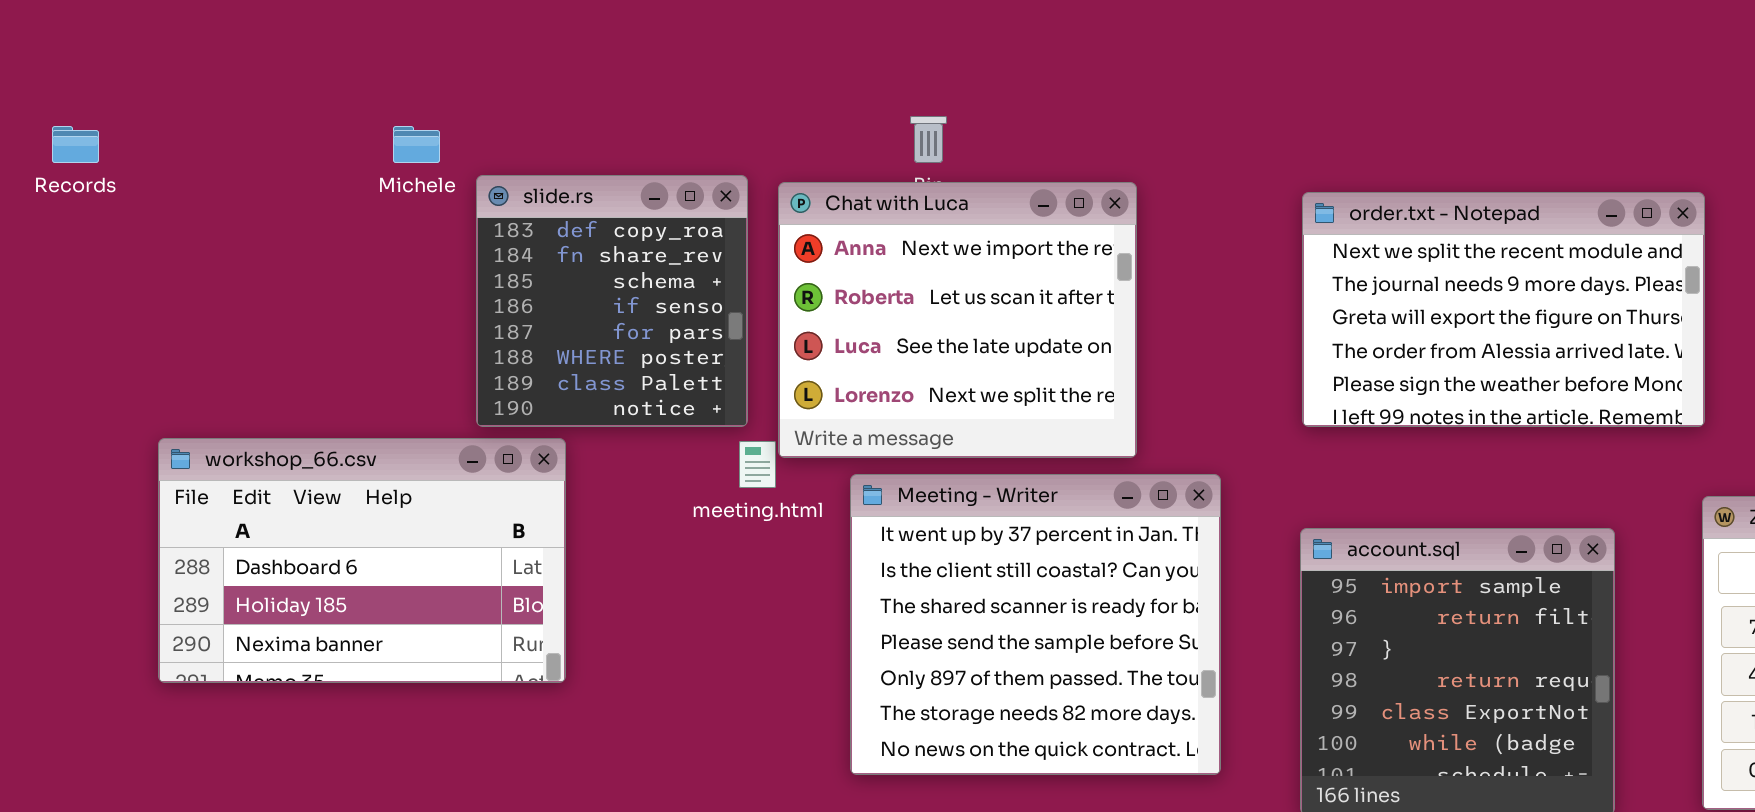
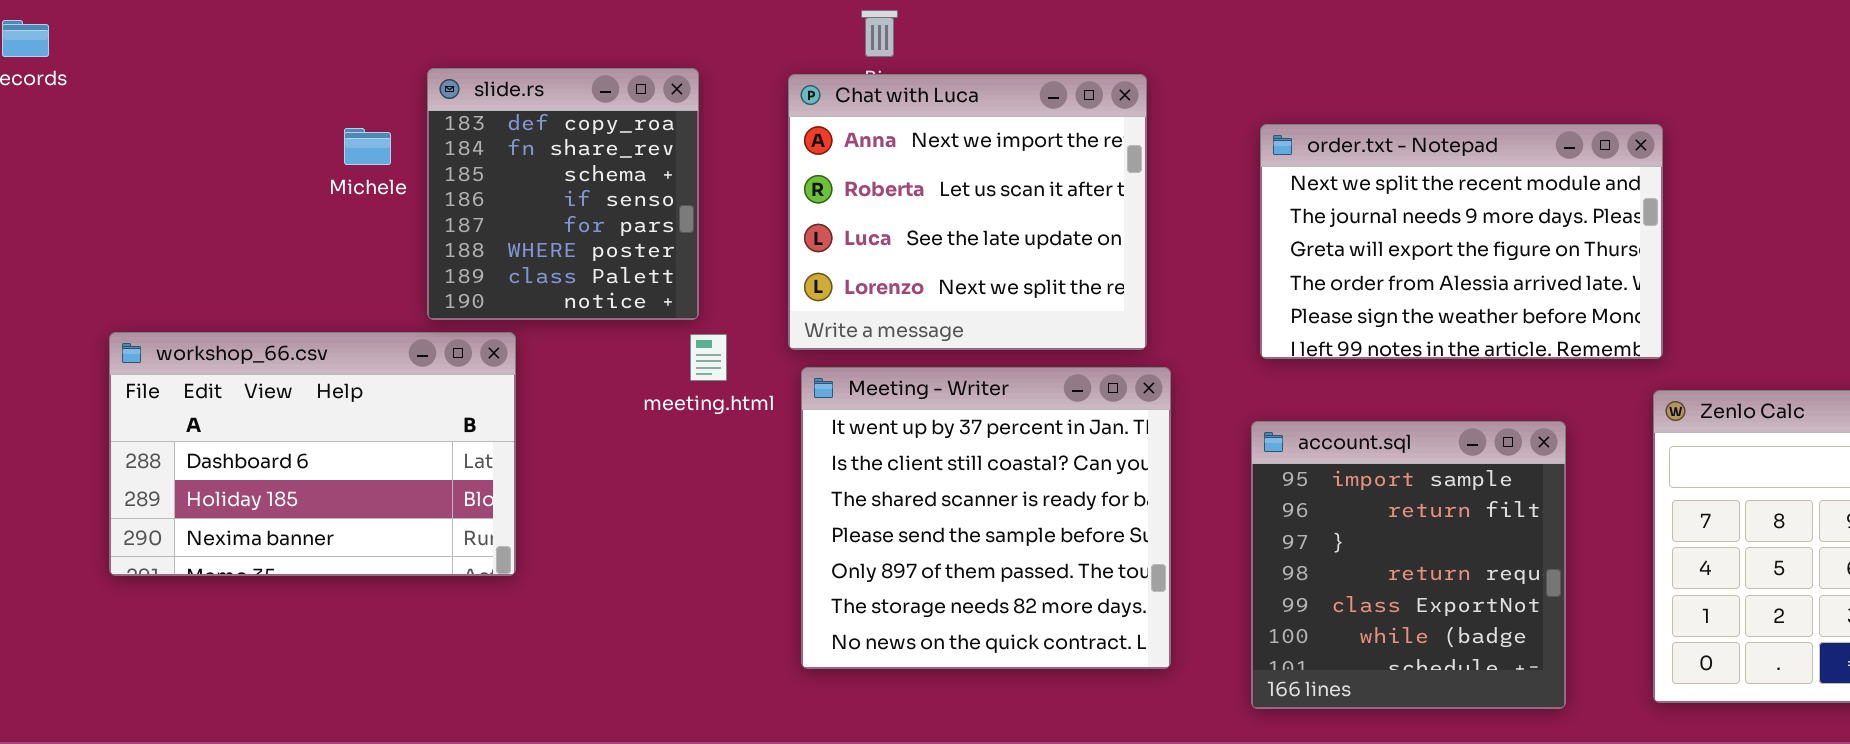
Michele: [393,126,440,163] -> [344,128,391,165], moved
Chat with Luca: [778,182,1137,458] -> [788,74,1147,350], moved
order.txt - Notepad: [1302,192,1705,427] -> [1260,124,1663,359], moved

